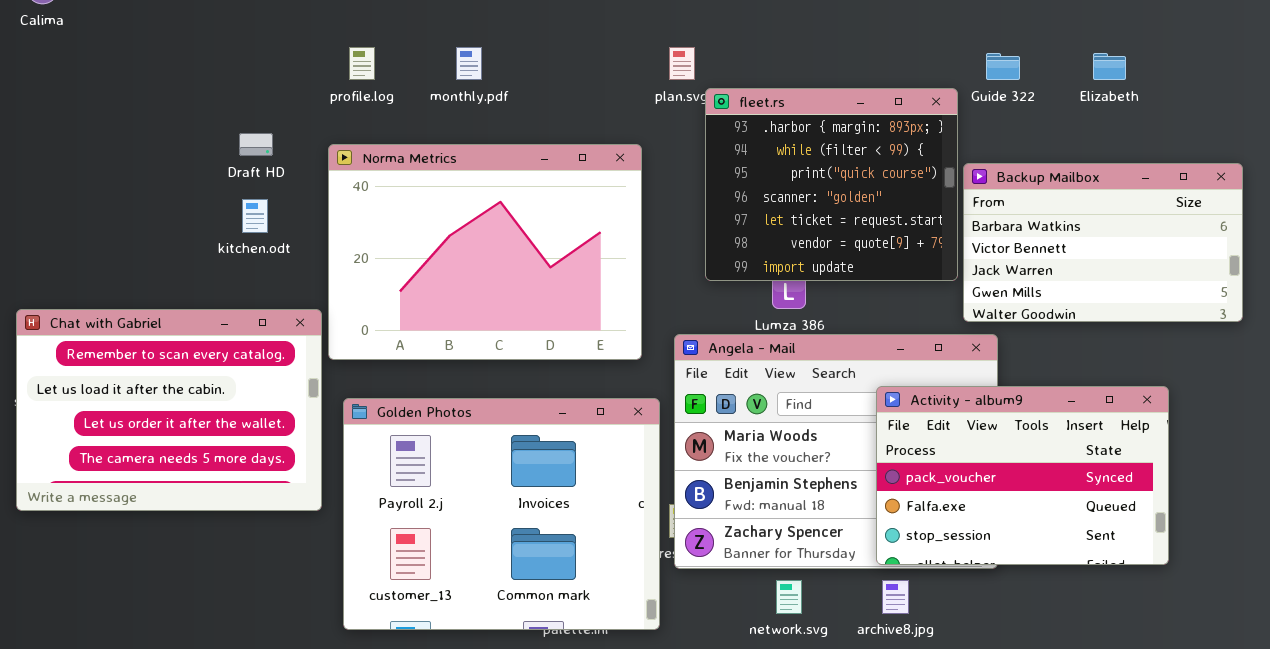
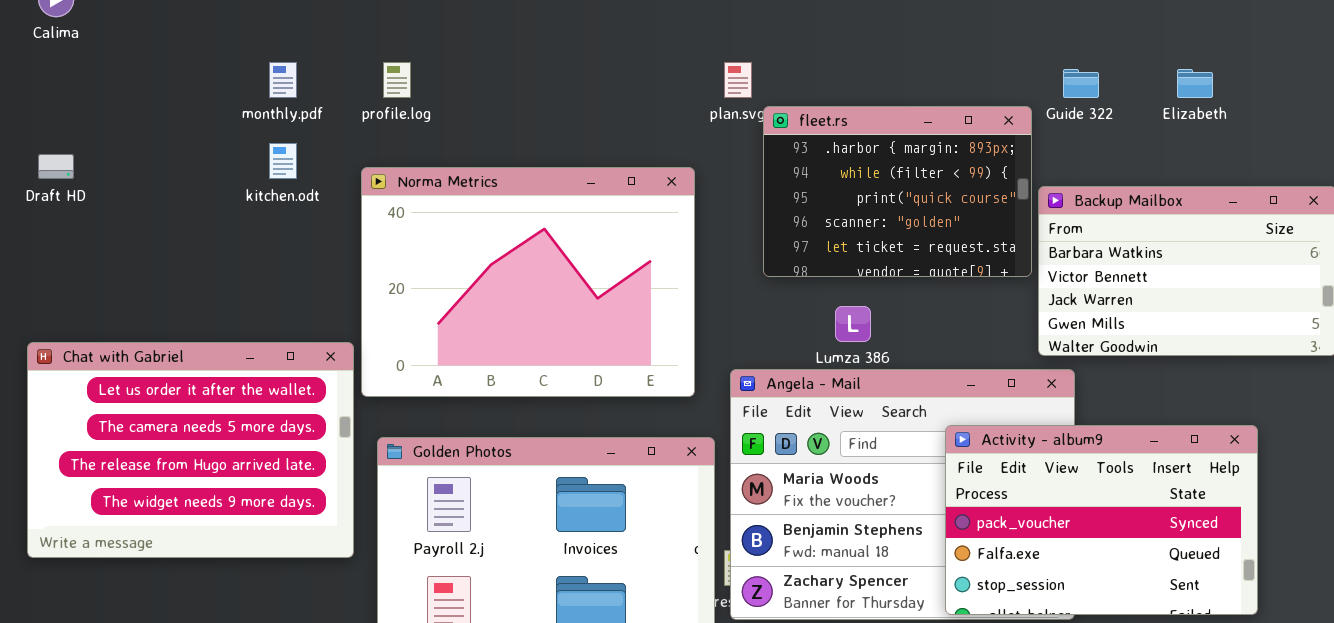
monthly.pdf: [456,47,482,80] -> [269,62,297,98], moved
fleet.rs: [705,88,958,281] -> [763,106,1032,277], resized
Draft HD: [239,133,273,156] -> [38,154,74,179], moved
kitchen.odt: [242,199,268,233] -> [269,143,297,179], moved
Chat with Gabriel: [16,309,322,511] -> [27,342,354,558], scrolled down 2 rows

